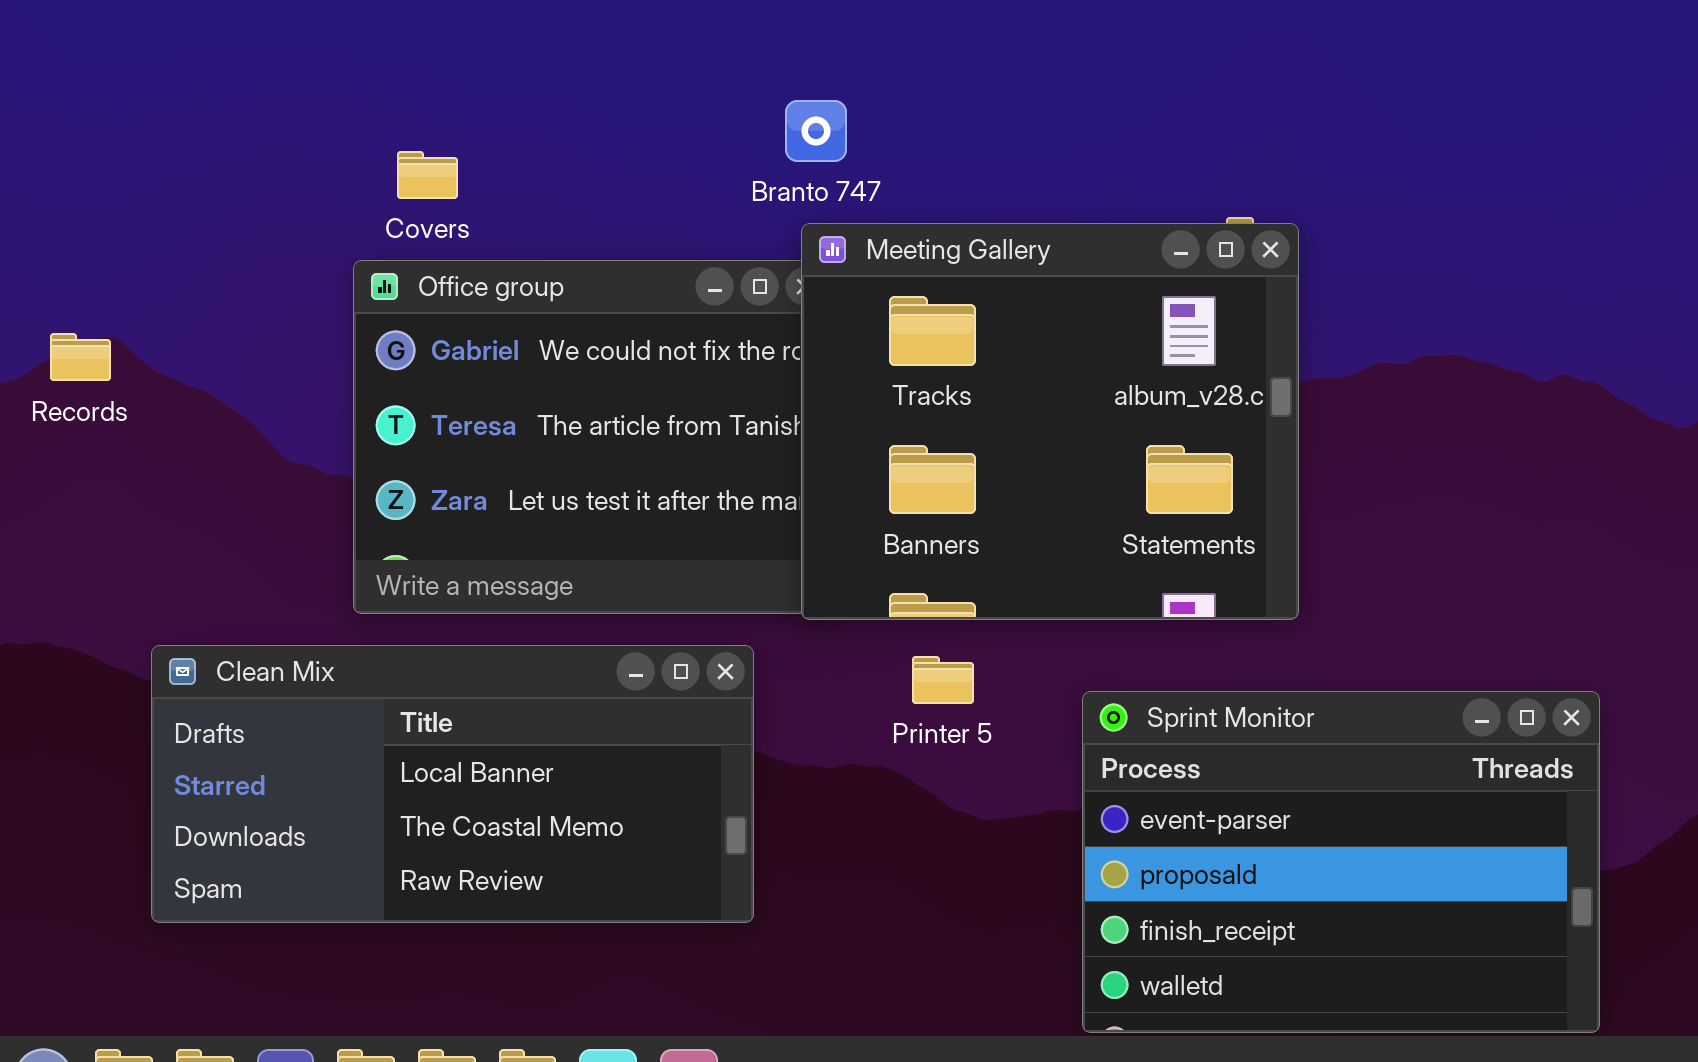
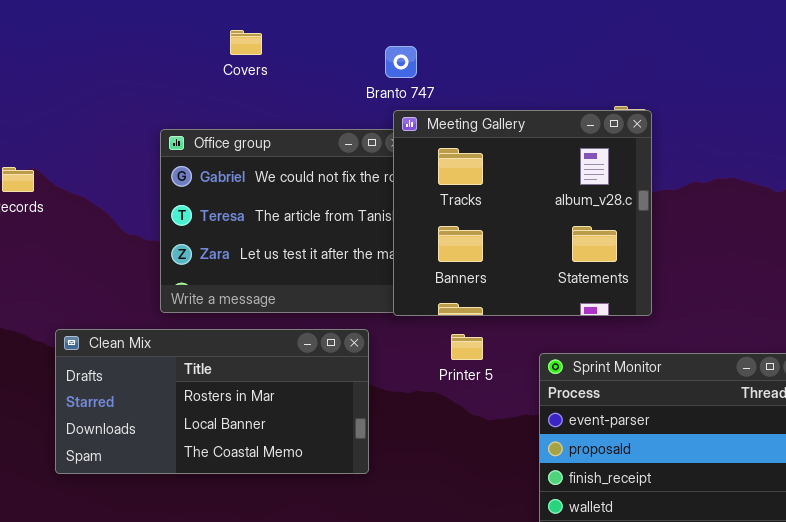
Covers: [397,151,458,199] -> [230,30,262,55], moved
Clean Mix: [151,645,754,923] -> [55,329,369,474], scrolled up 1 row

